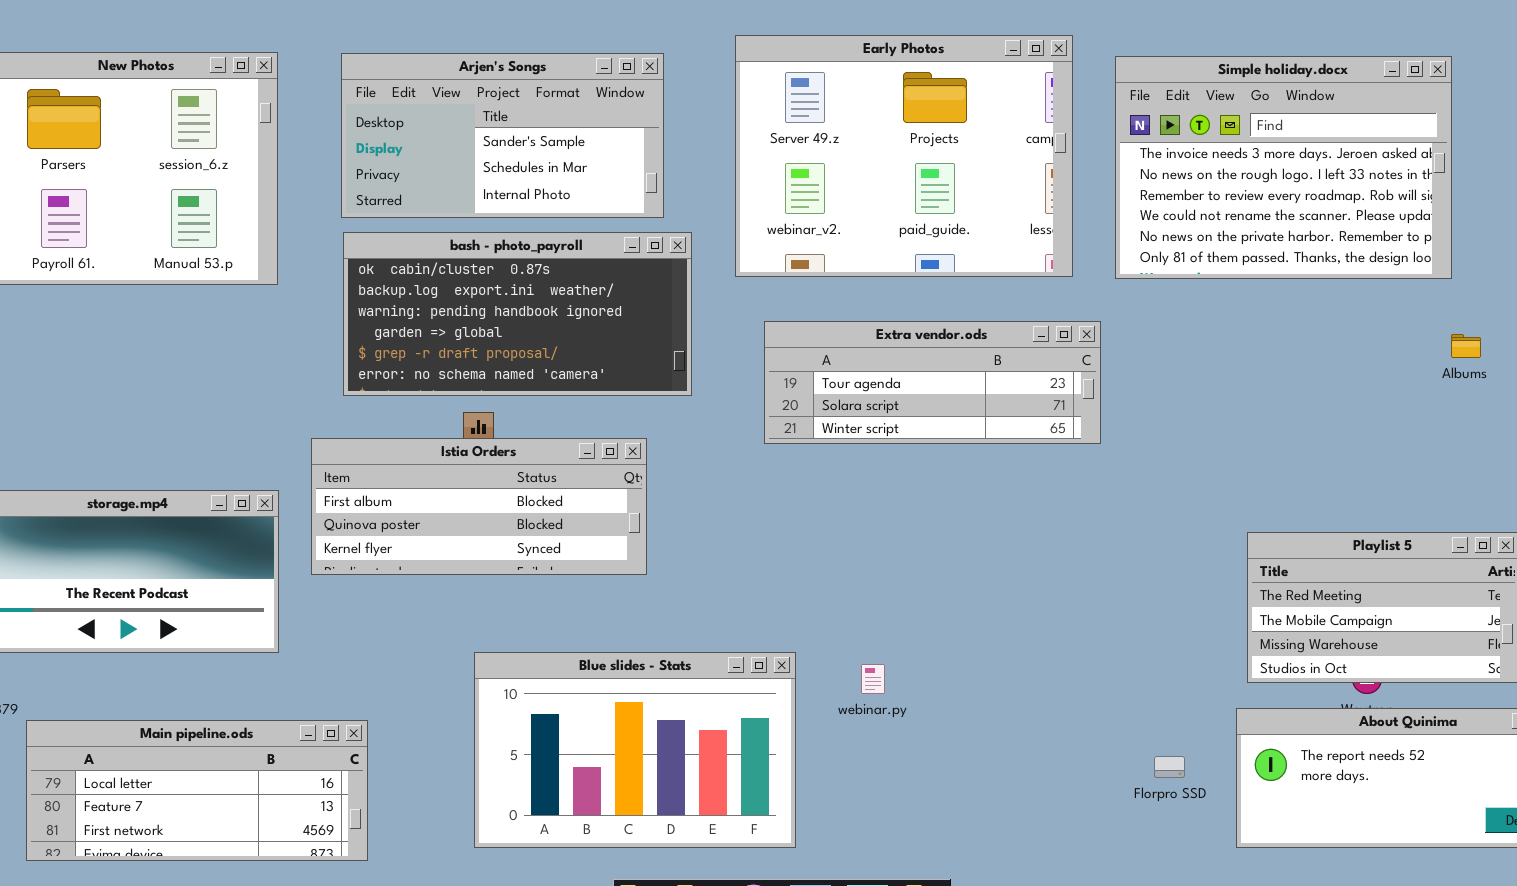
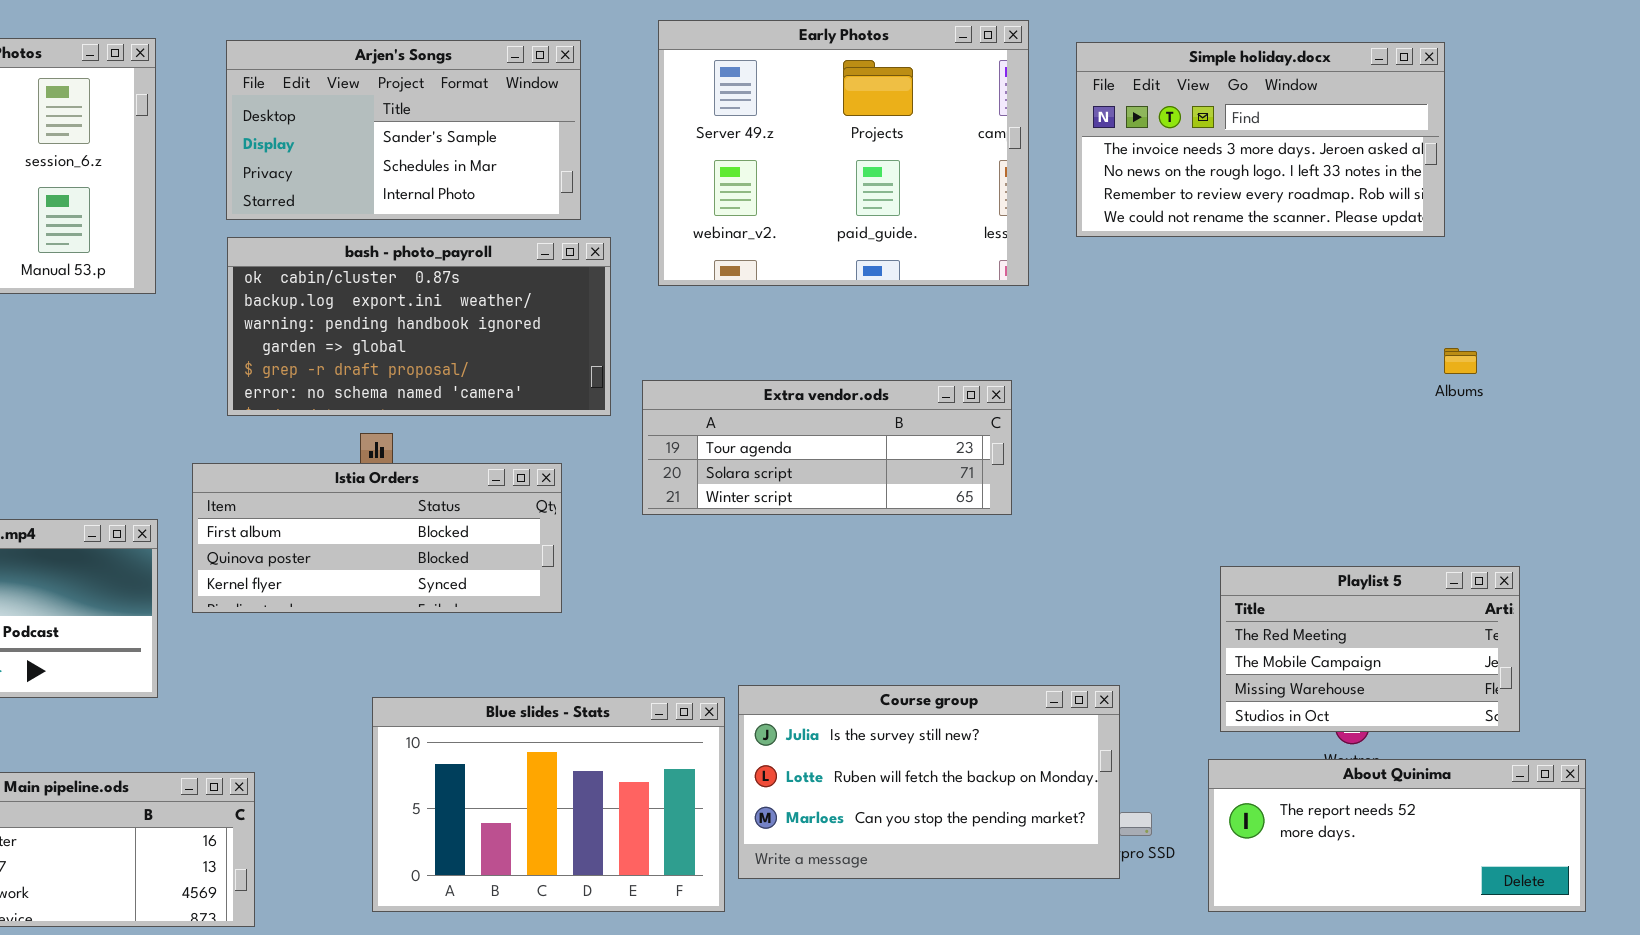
Simple holiday.docx: [1115,56,1452,279] -> [1076,42,1445,237], resized
Extra vendor.ods: [764,321,1101,444] -> [642,380,1012,515], moved
Course group: none -> [738,685,1120,879], opened

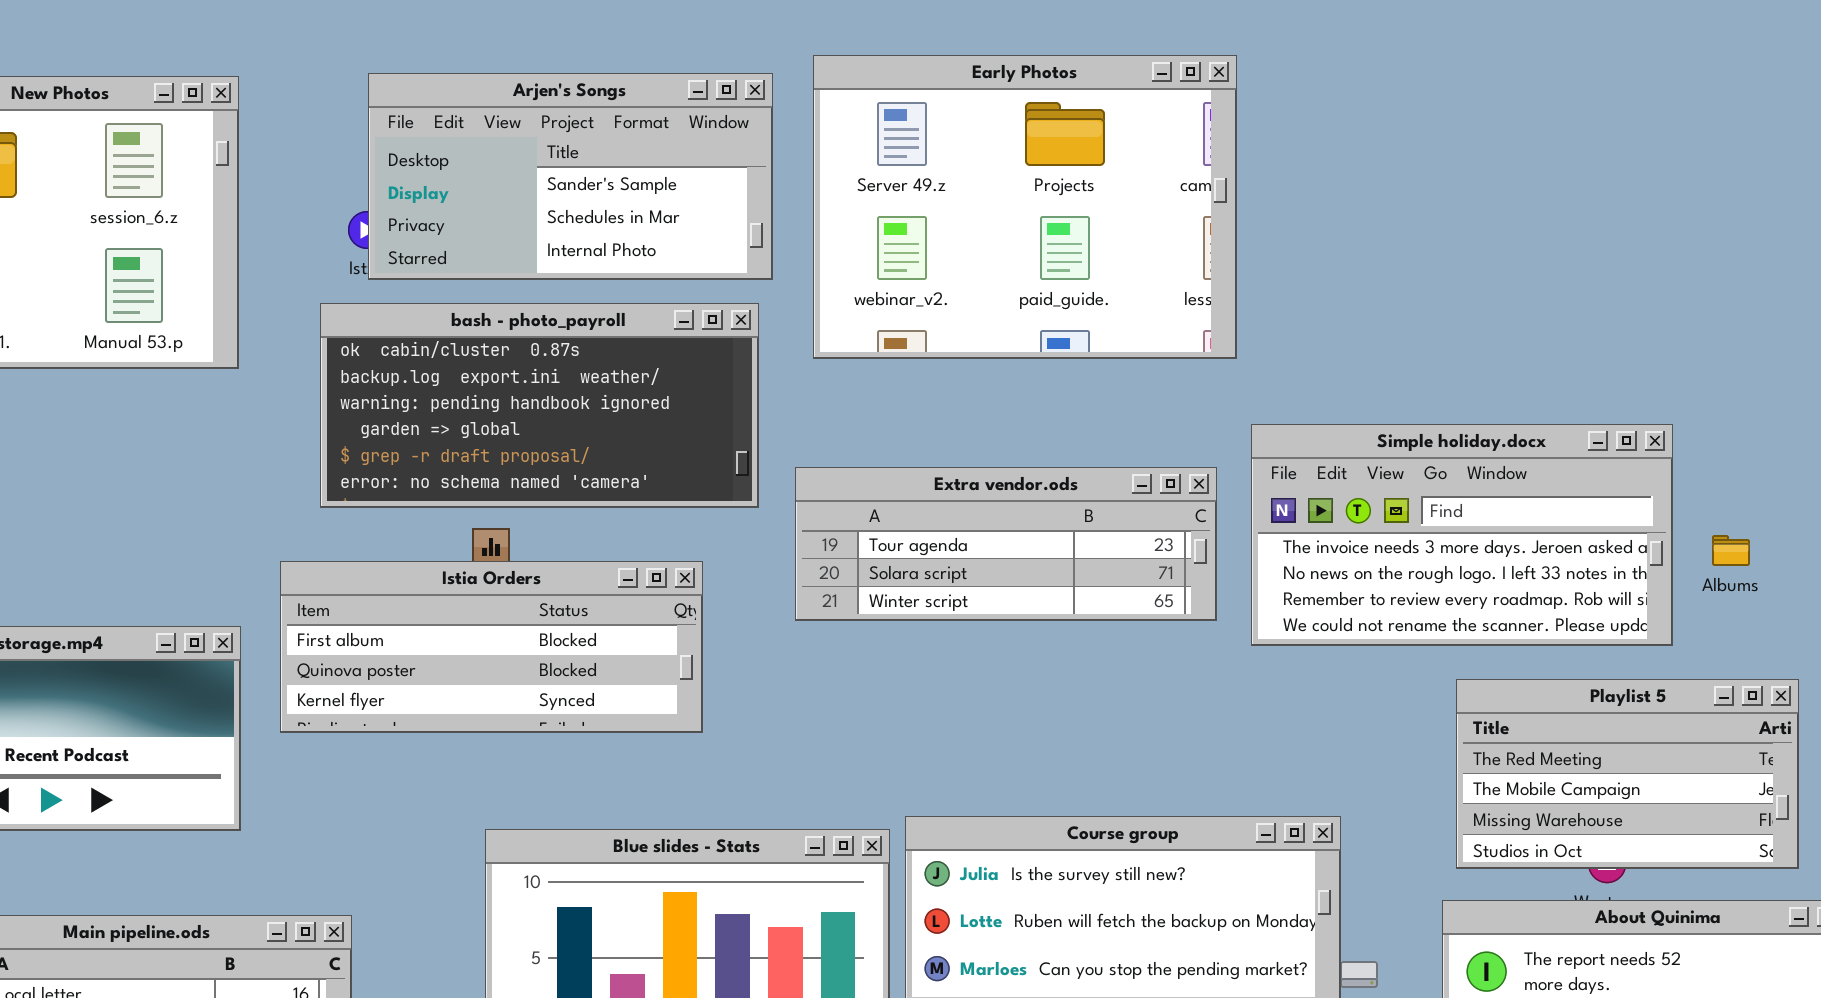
Arjen's Songs: [226,40,581,220] -> [368,73,773,280], moved
Simple holiday.docx: [1076,42,1445,237] -> [1251,424,1673,646], moved
Albums: [1444,348,1477,374] -> [1712,535,1750,566], moved

